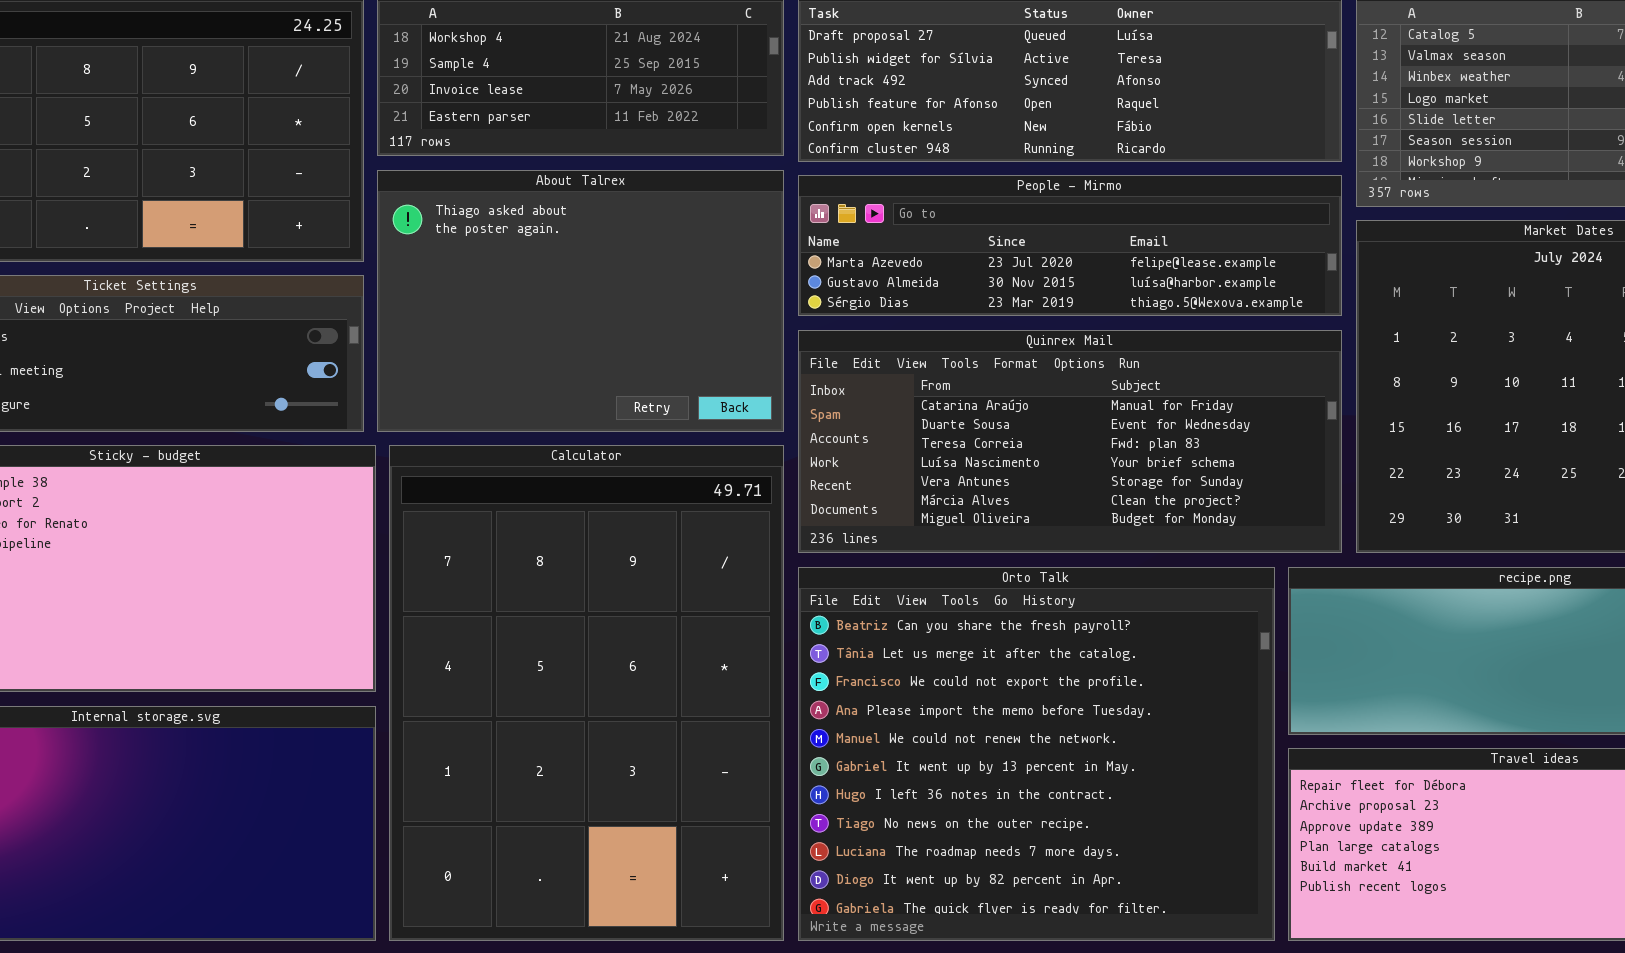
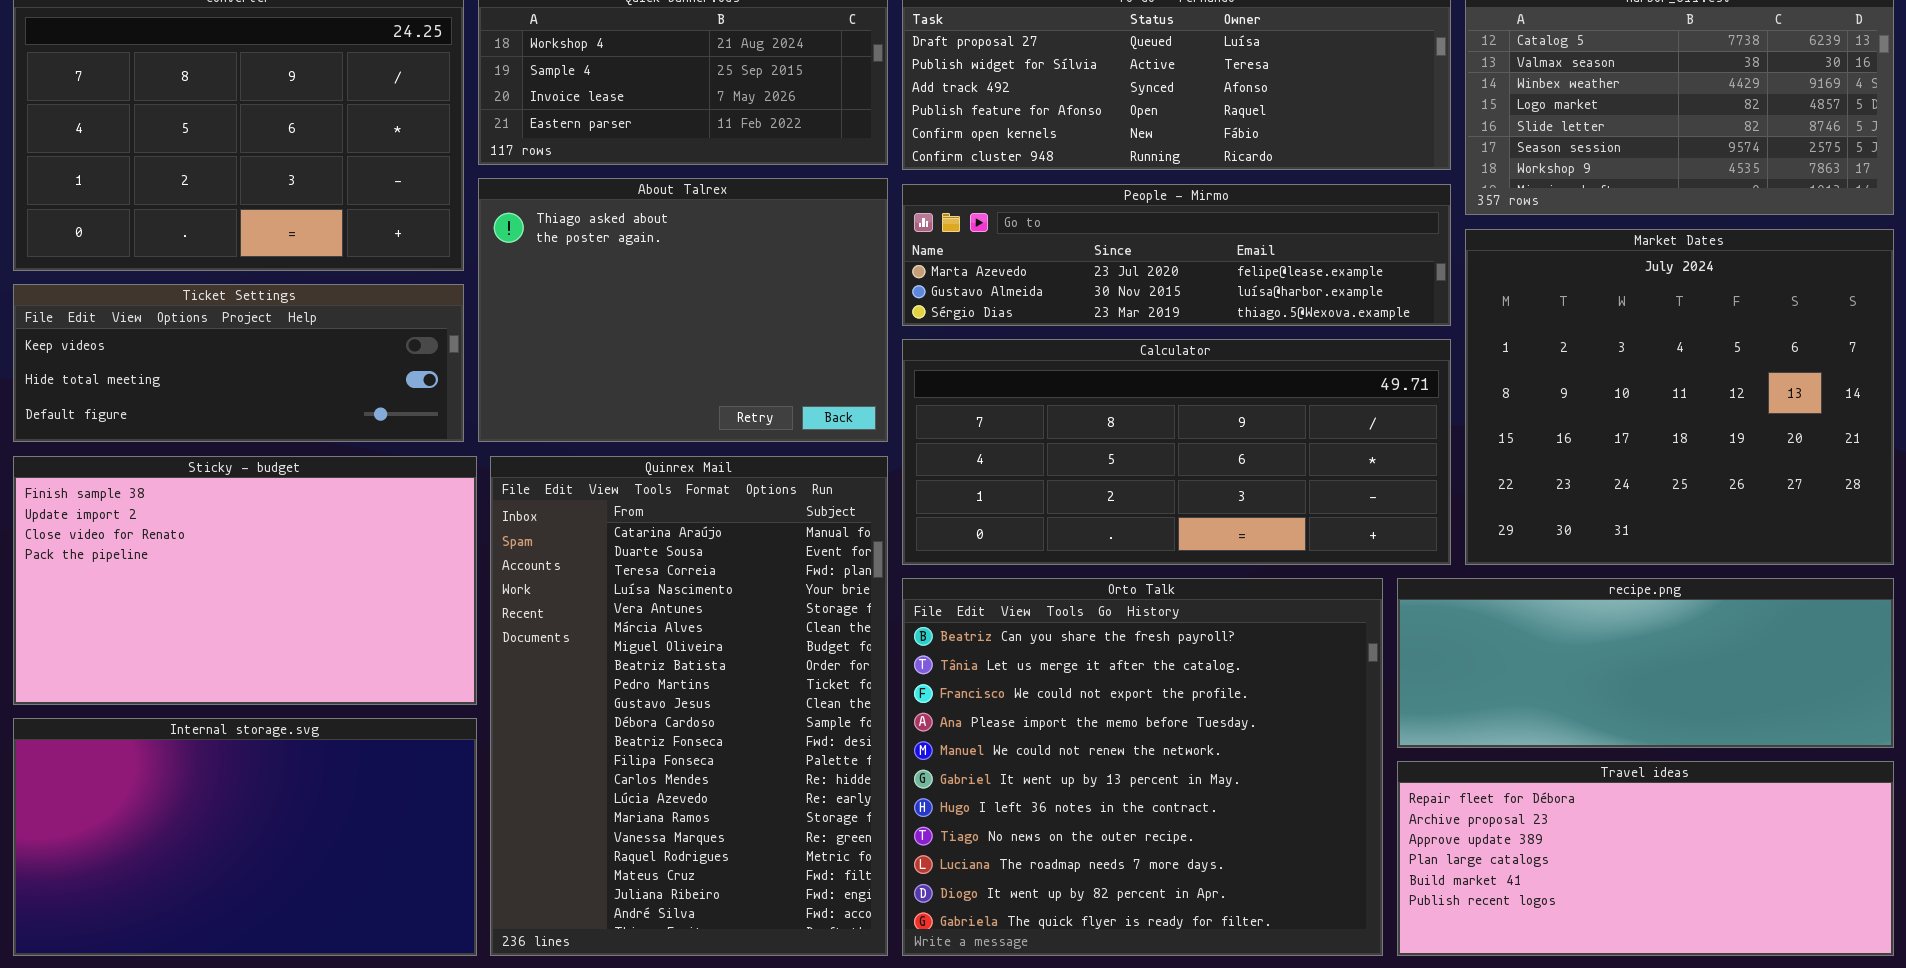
Quinrex Mail: [798,330,1342,553] -> [490,456,888,956], moved, resized
Calculator: [389,445,784,941] -> [902,339,1451,565], moved, resized

